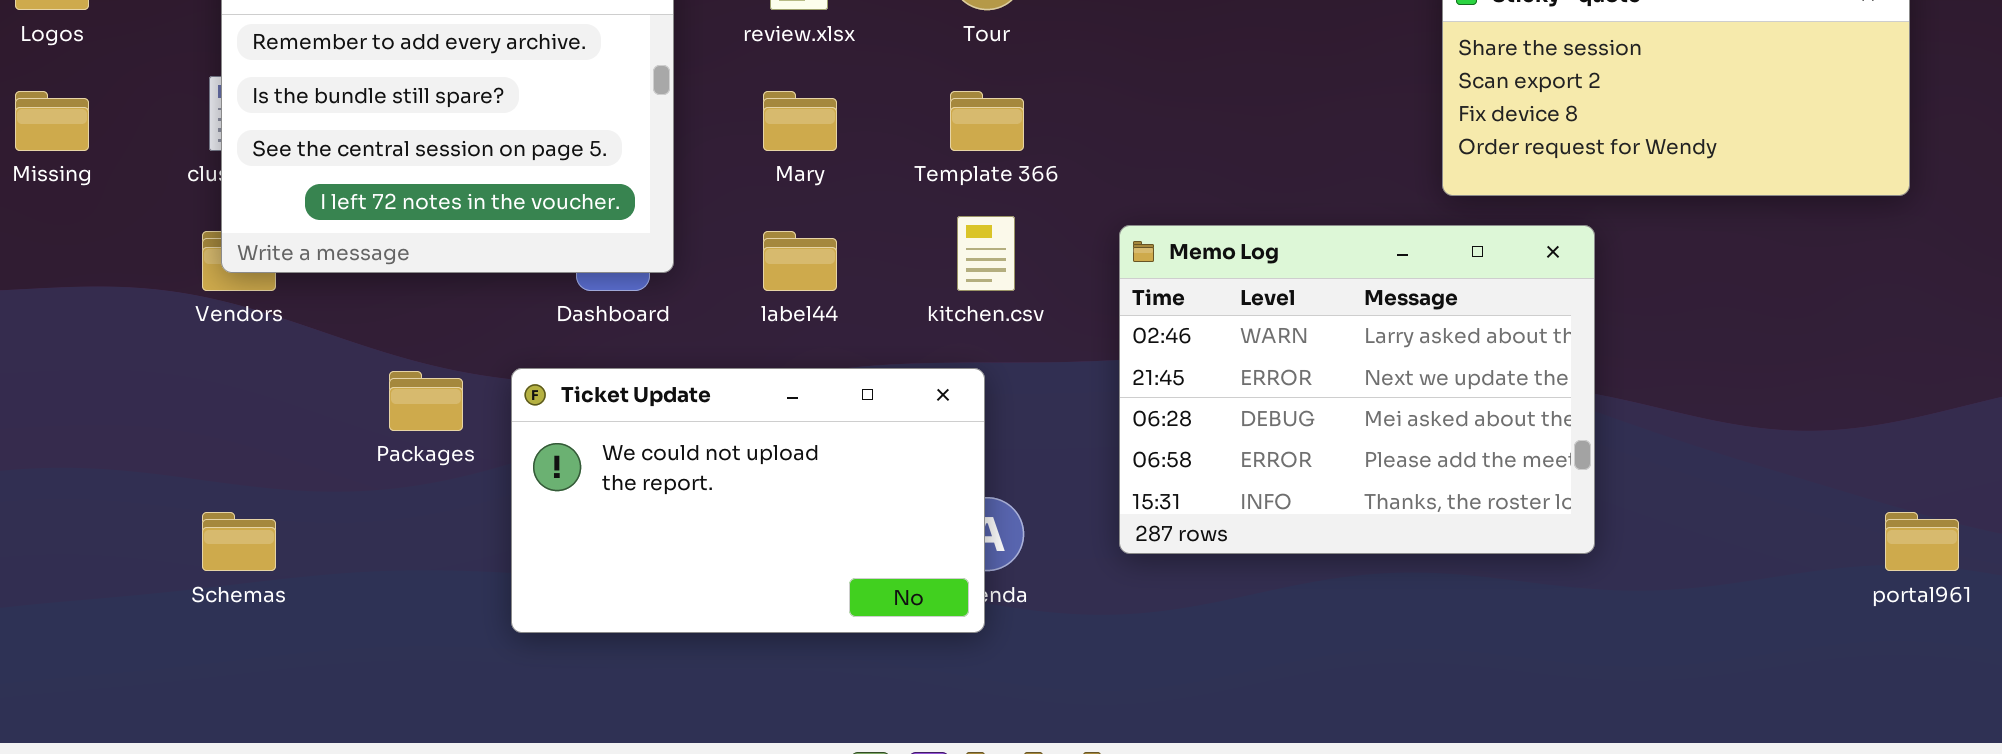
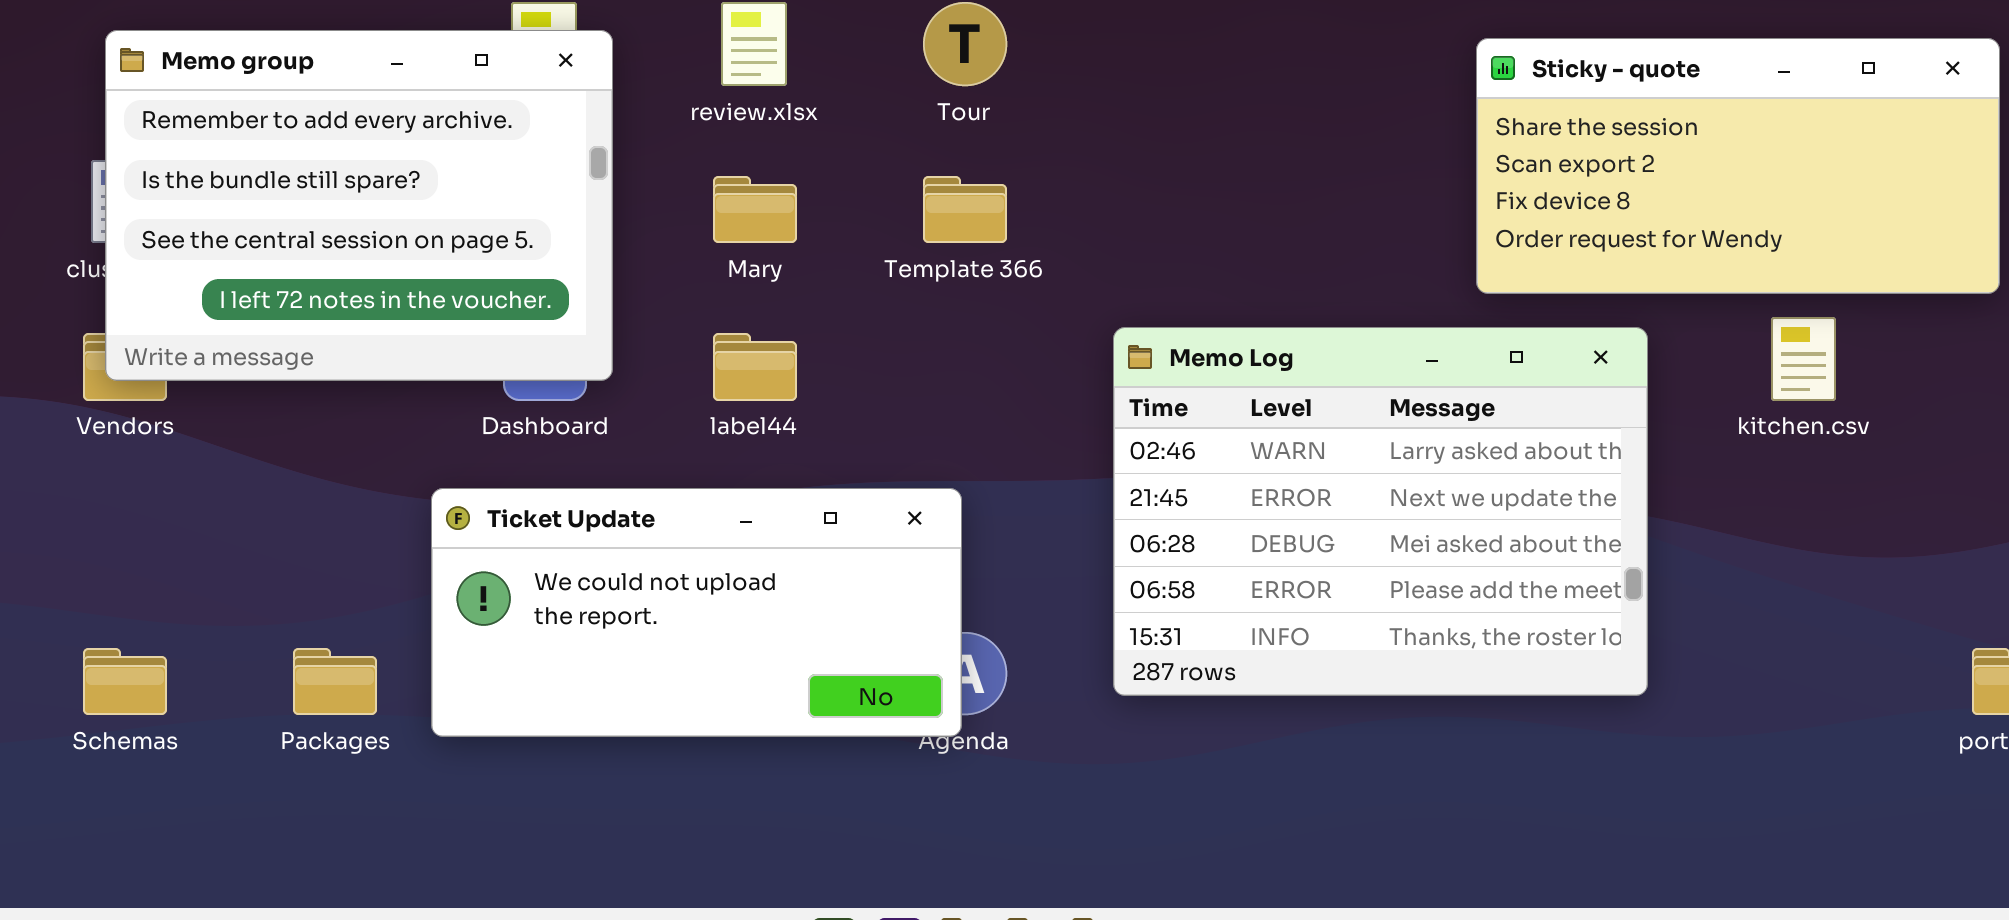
kitchen.csv: [957,216,1015,291] -> [1771,317,1836,401], moved
Ticket Update: [511,368,985,633] -> [431,488,962,737], resized
Packages: [389,371,463,431] -> [293,648,377,715], moved

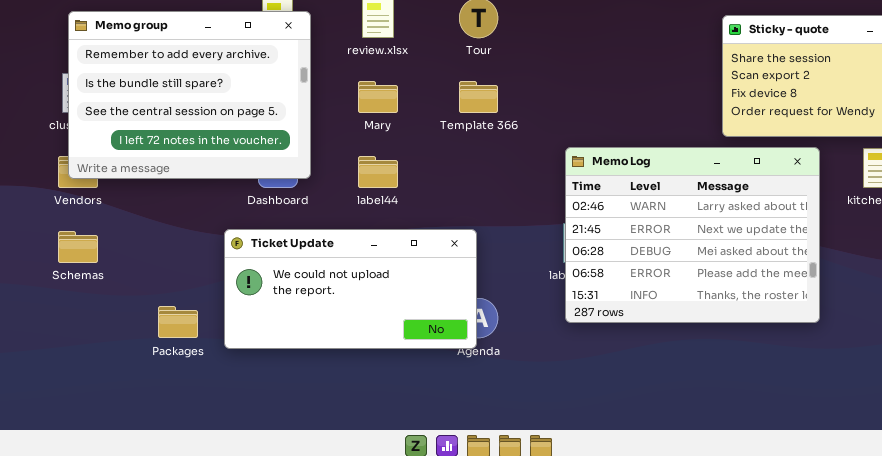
Memo Log: [1113,327,1648,696] -> [565,147,820,323], moved
Schemas: [83,648,167,715] -> [58,231,98,263], moved

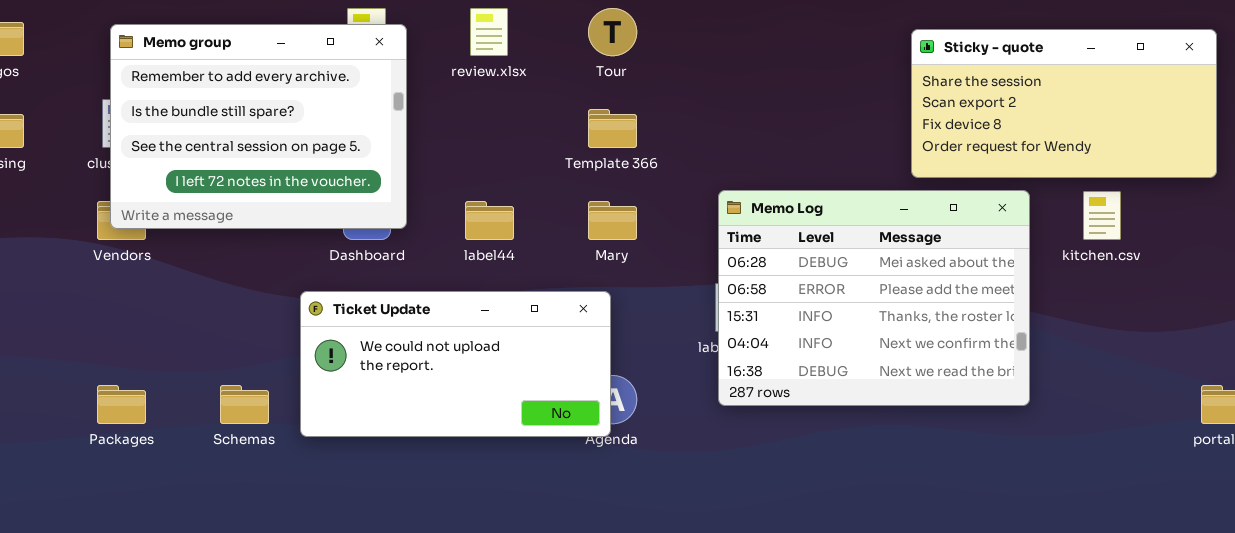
Mary: [358,81,398,113] -> [588,201,637,240], moved
Memo Log: [565,147,820,323] -> [718,190,1030,406], scrolled down 2 rows
Schemas: [58,231,98,263] -> [220,385,269,424], moved
Packages: [158,306,198,338] -> [97,385,146,424], moved

